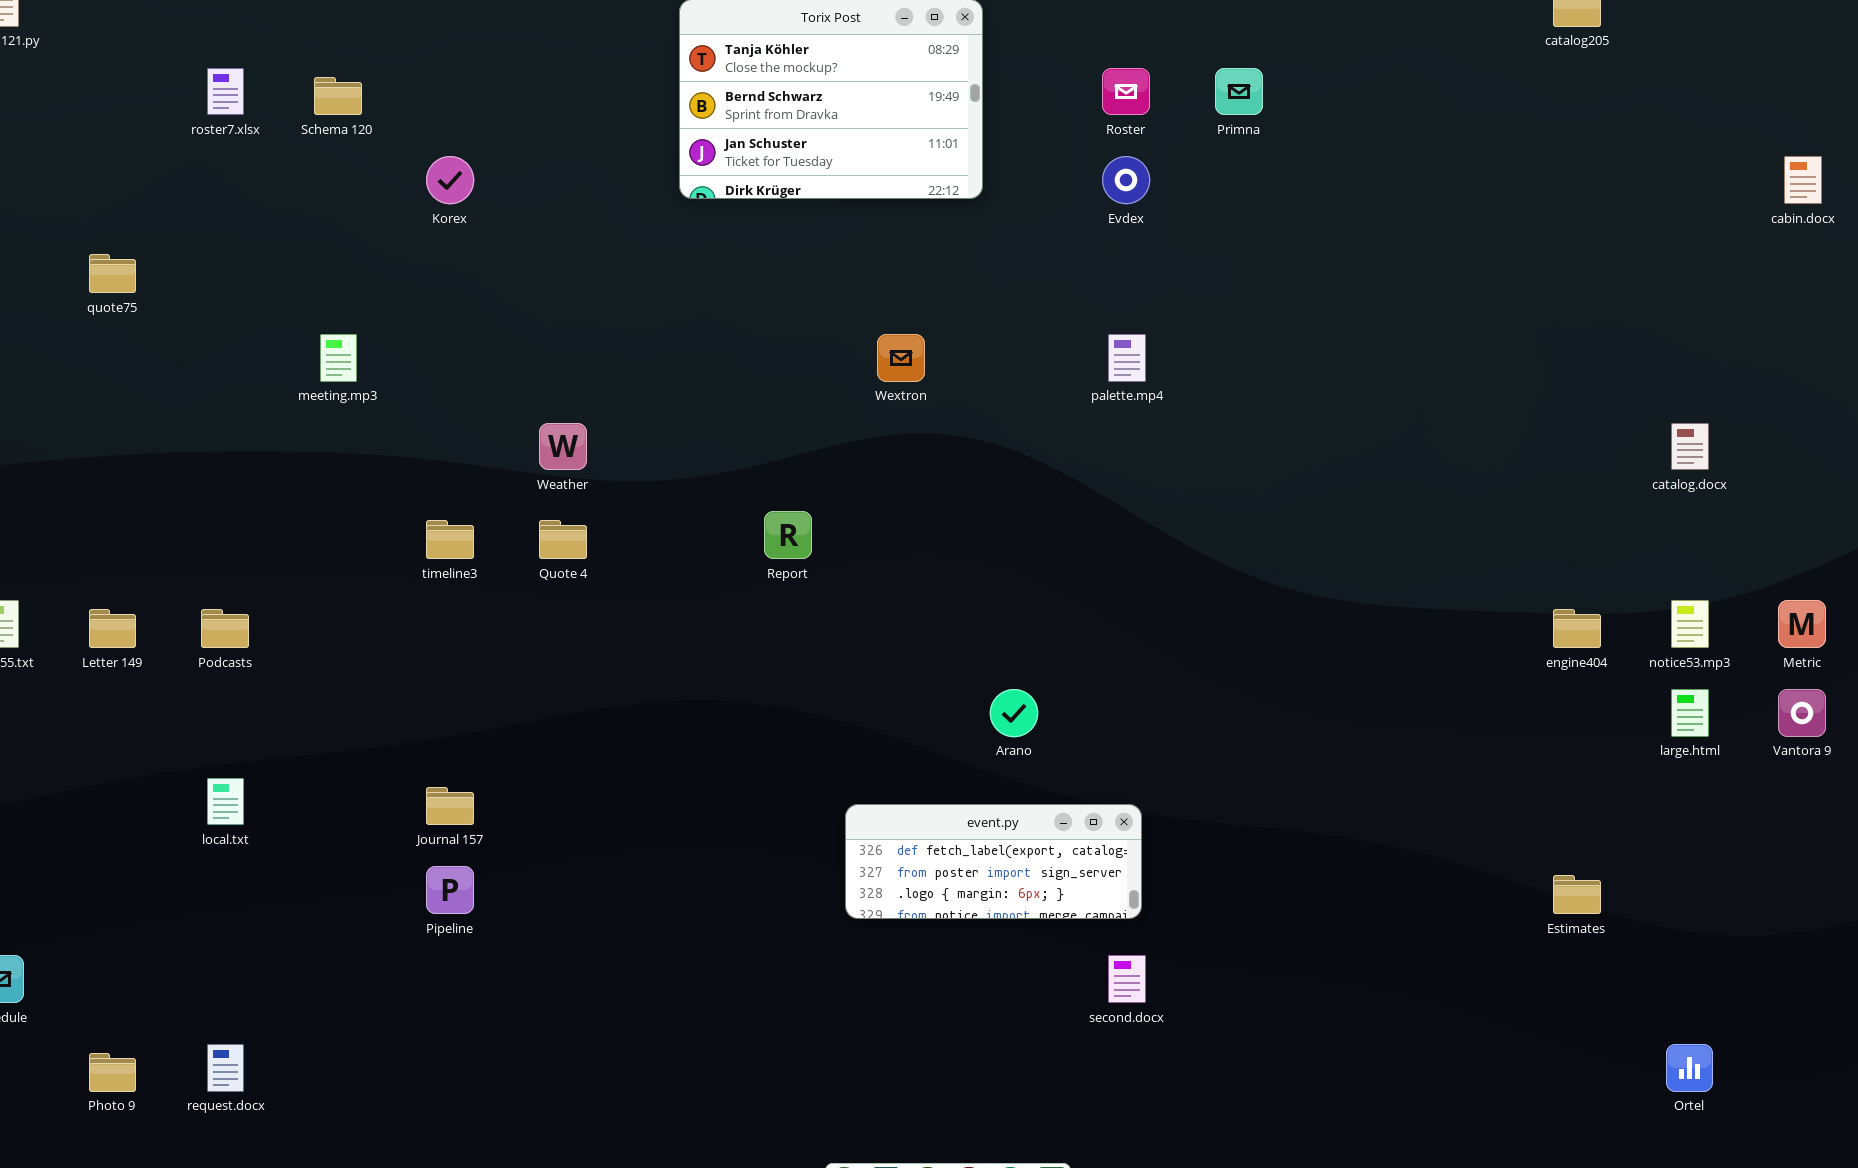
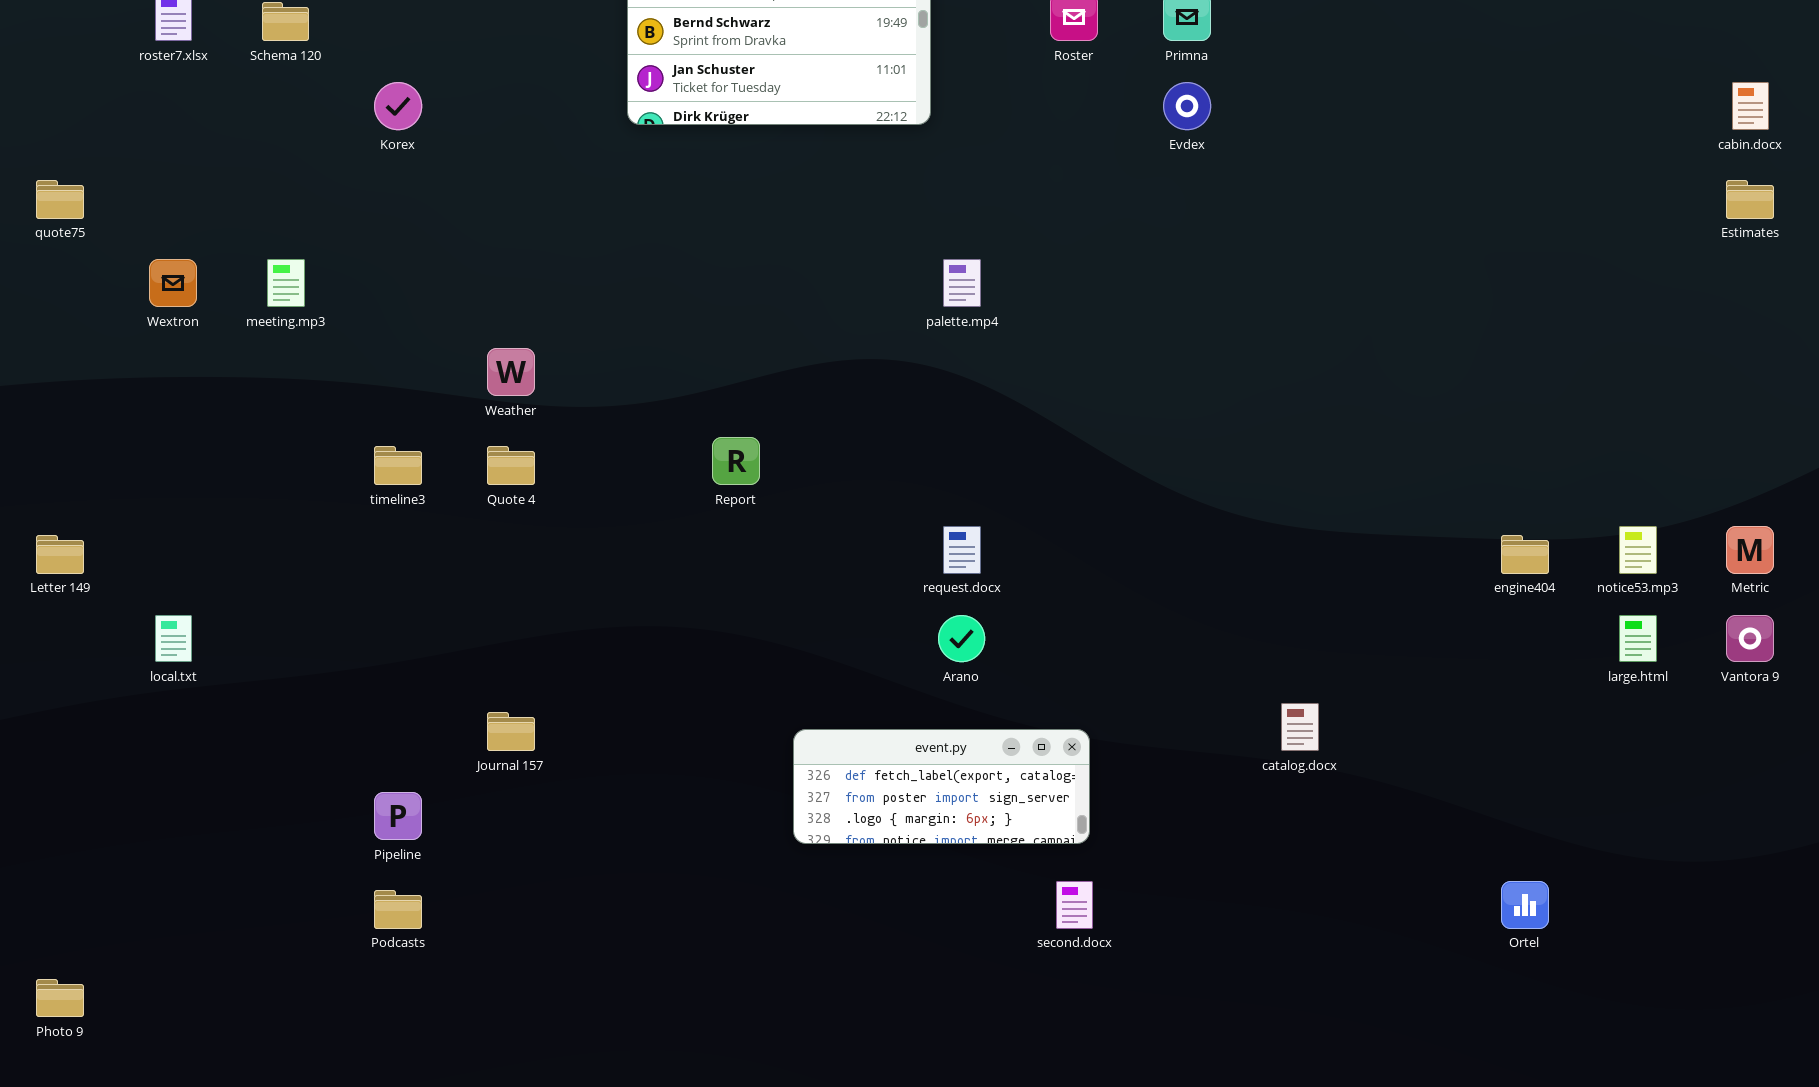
Evdex: [1102,156,1150,204] -> [1163,82,1211,130], moved
Wextron: [877,334,925,382] -> [149,259,197,307], moved
palette.mp4: [1108,334,1146,382] -> [943,259,981,307], moved
catalog.docx: [1671,423,1709,470] -> [1281,703,1319,751], moved
Podcasts: [201,609,249,648] -> [374,890,422,929], moved
local.txt: [207,778,244,825] -> [155,615,192,662], moved
Journal 157: [426,787,474,825] -> [487,712,535,751], moved
Estimates: [1553,875,1601,914] -> [1726,180,1774,219], moved
request.docx: [207,1044,244,1092] -> [943,526,981,574], moved
Ortel: [1666,1044,1713,1092] -> [1501,881,1549,929], moved

